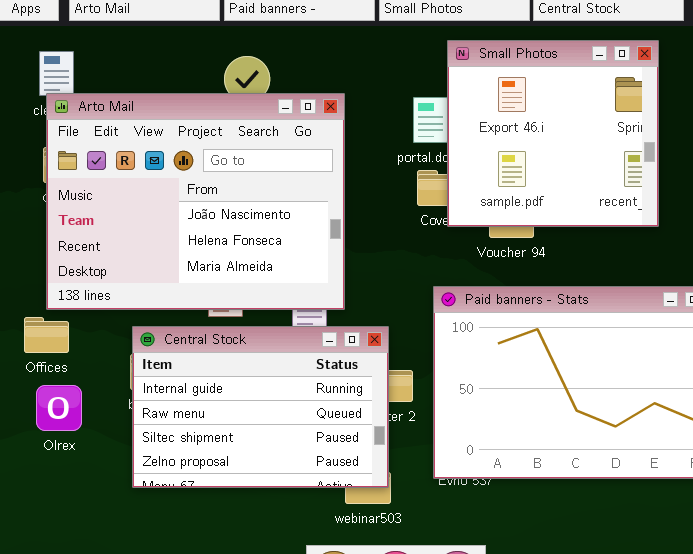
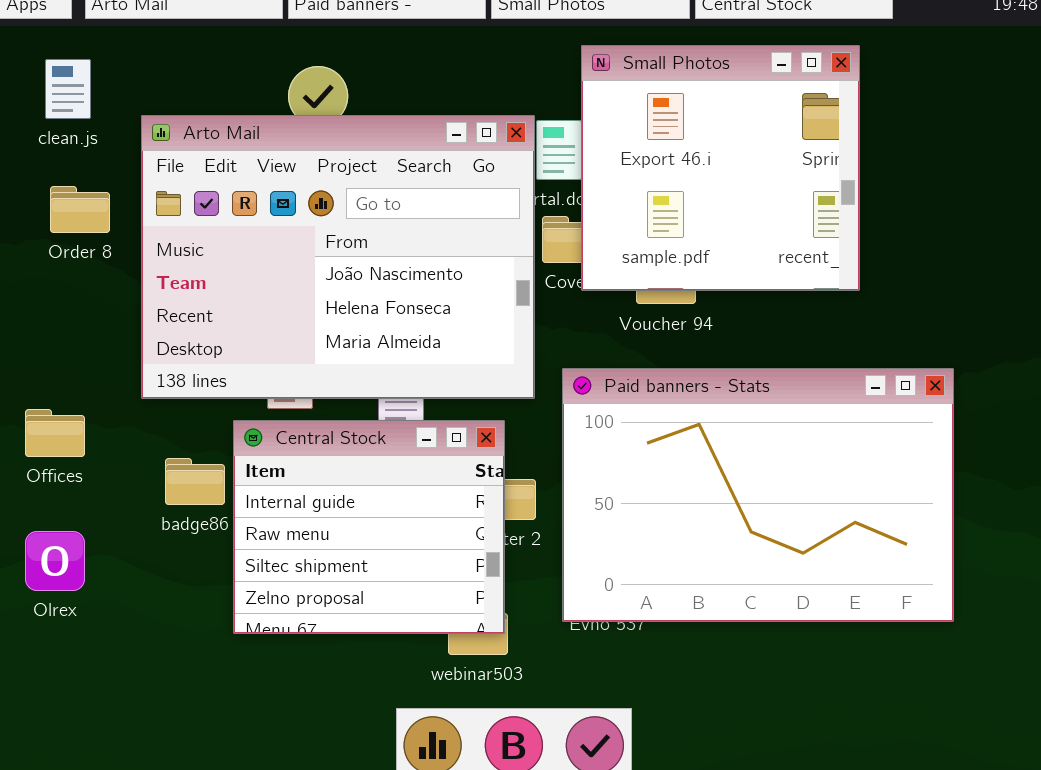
Arto Mail: [46,93,345,310] -> [141,115,535,399], moved
Central Stock: [132,326,389,488] -> [233,420,505,634], resized
Olrex: [36,385,82,431] -> [25,531,85,591], moved

